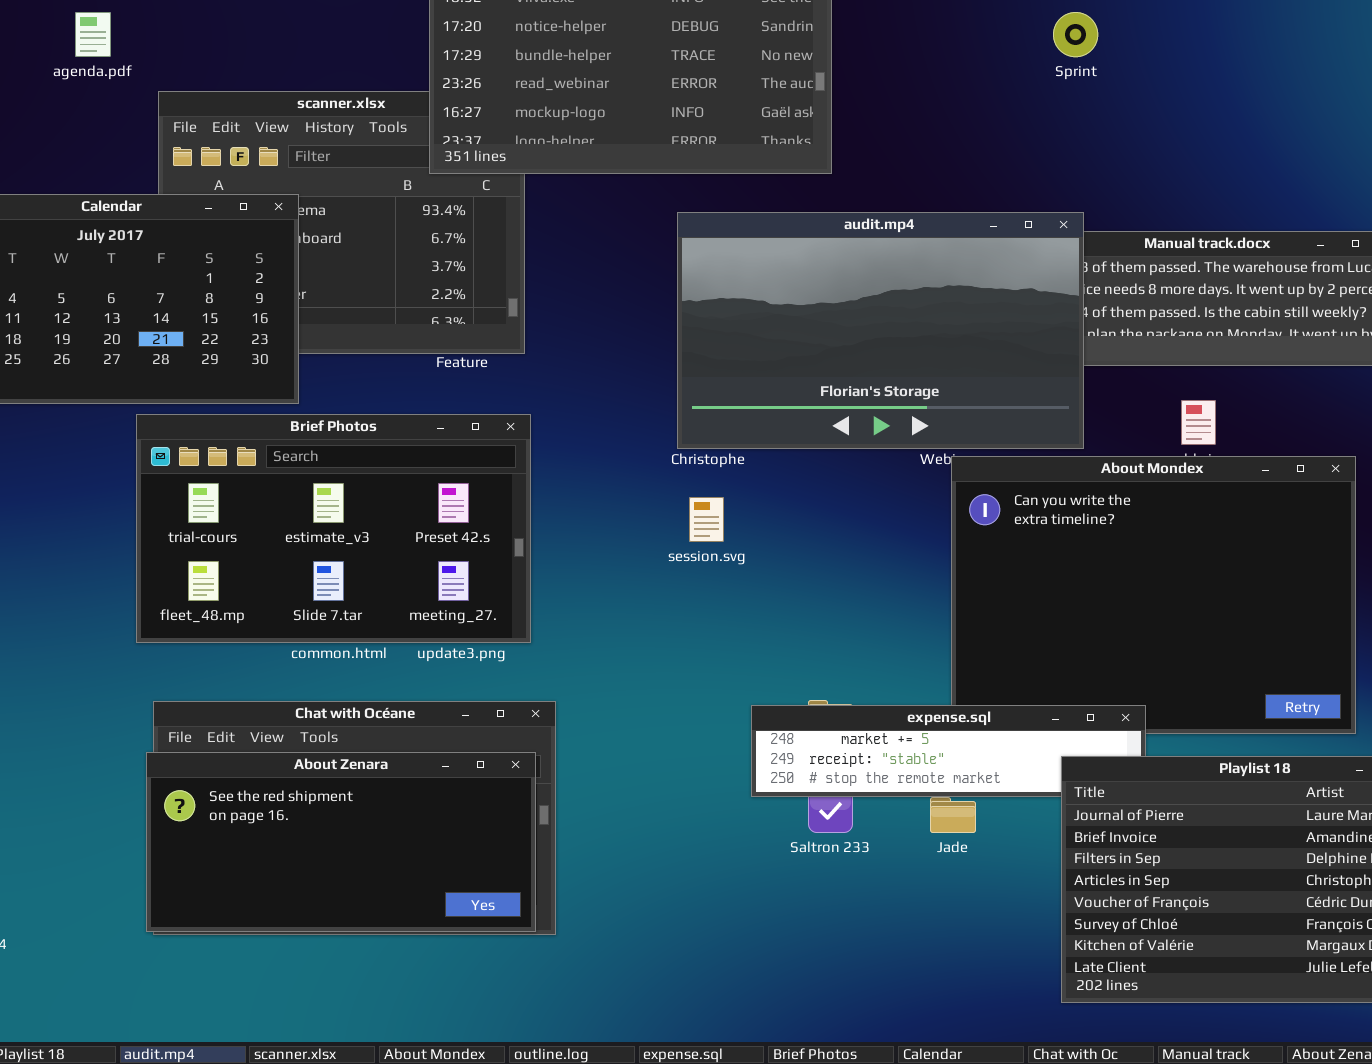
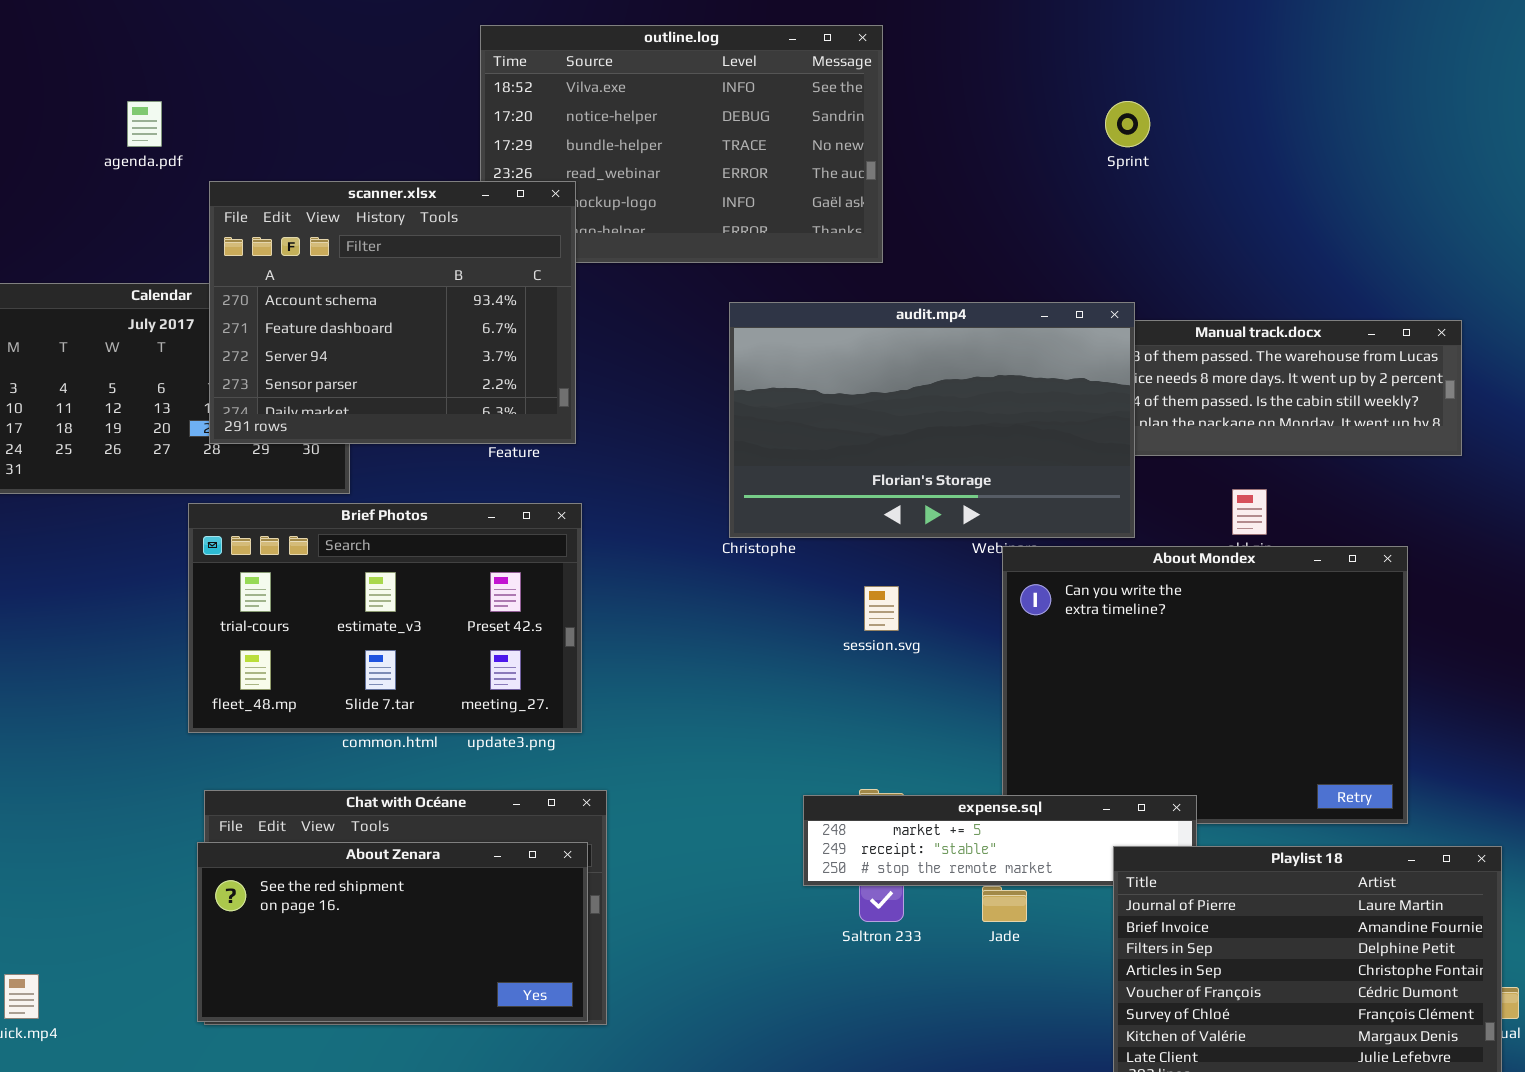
scanner.xlsx: [158,91,525,354] -> [209,181,576,444], raised
session.svg: [689,497,724,542] -> [864,586,899,631], moved

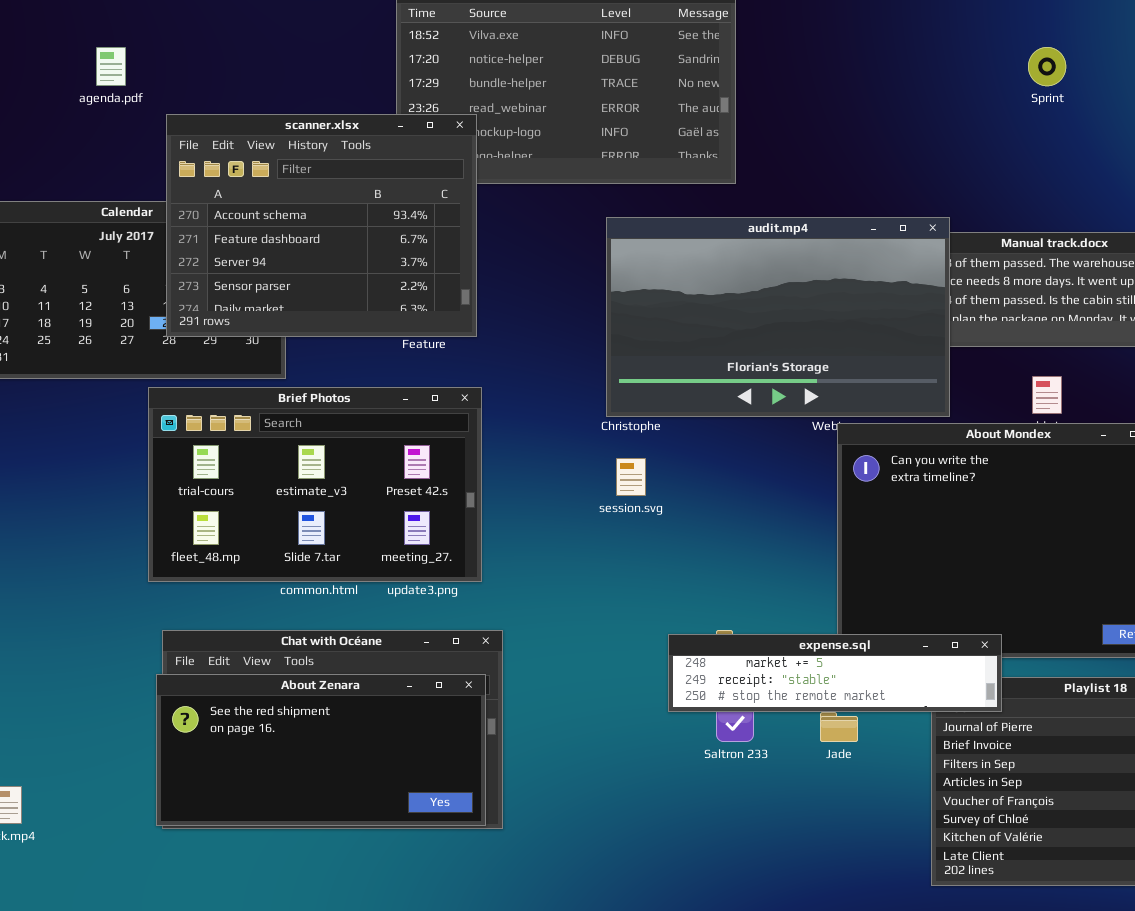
Sprint: [1105,101,1150,147] -> [1028,47,1066,86], moved
session.svg: [864,586,899,631] -> [616,458,646,496], moved
expense.sql: [803,795,1197,886] -> [668,634,1002,712], raised

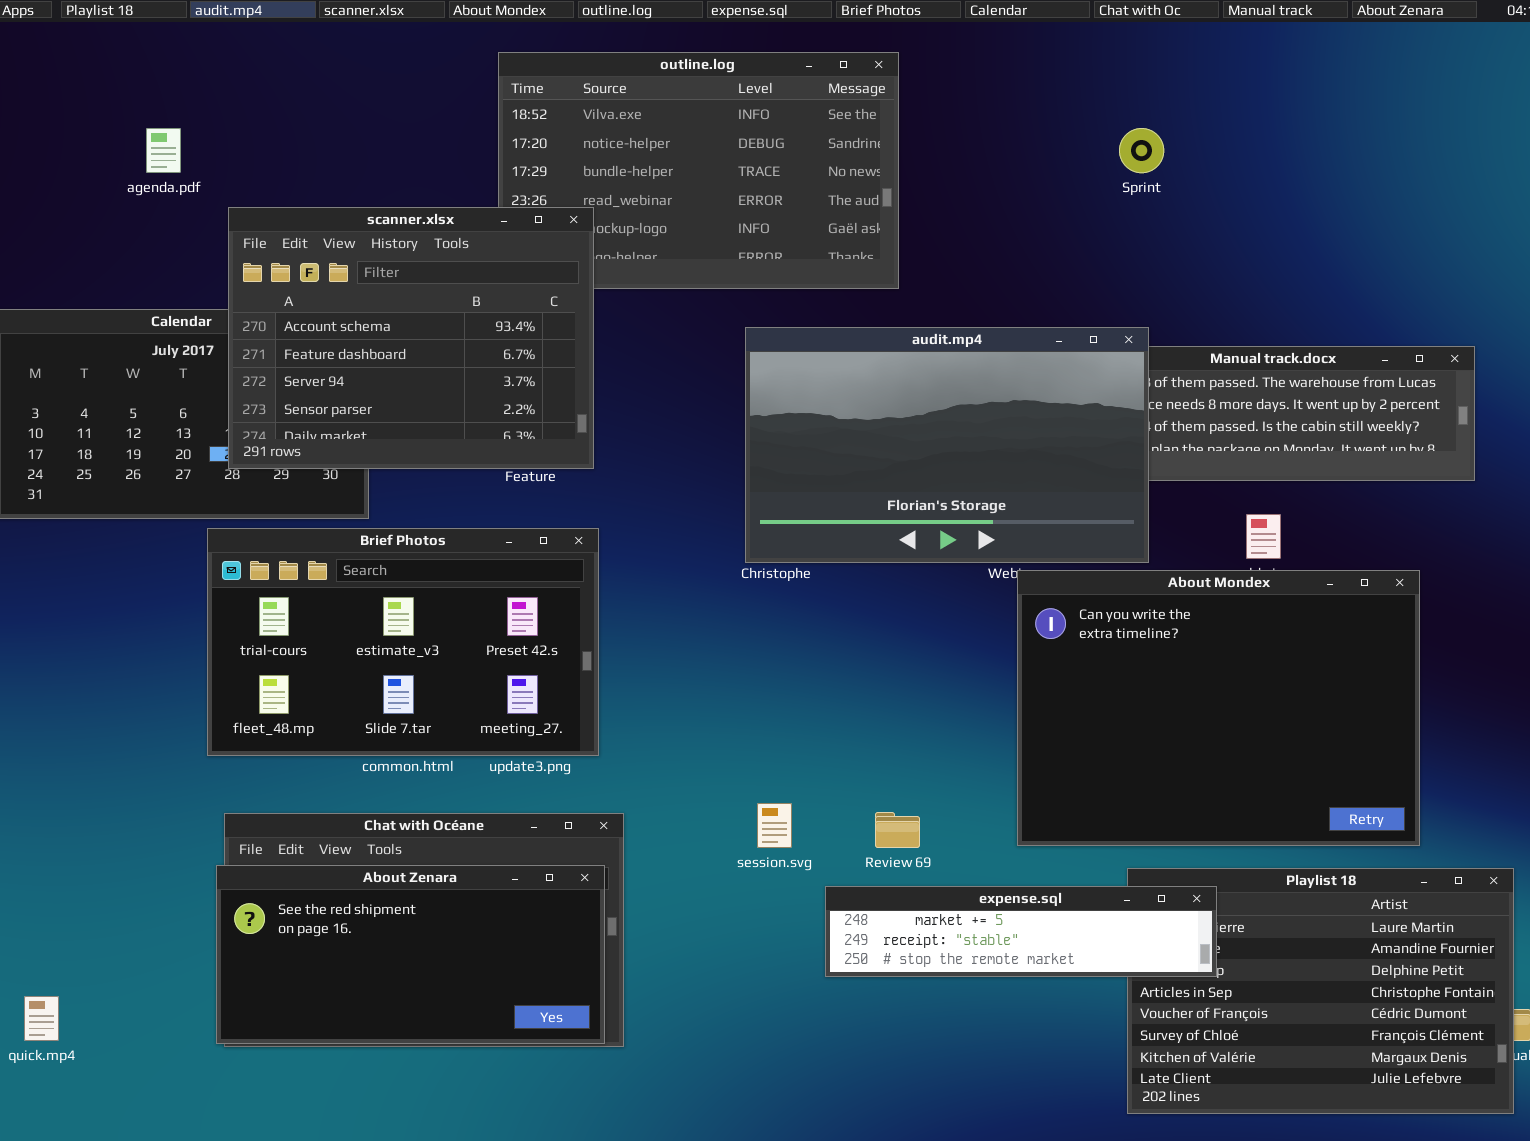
Sprint: [1028,47,1066,86] -> [1119,128,1164,173], moved
session.svg: [616,458,646,496] -> [757,803,792,848], moved
expense.sql: [668,634,1002,712] -> [825,886,1217,977], moved

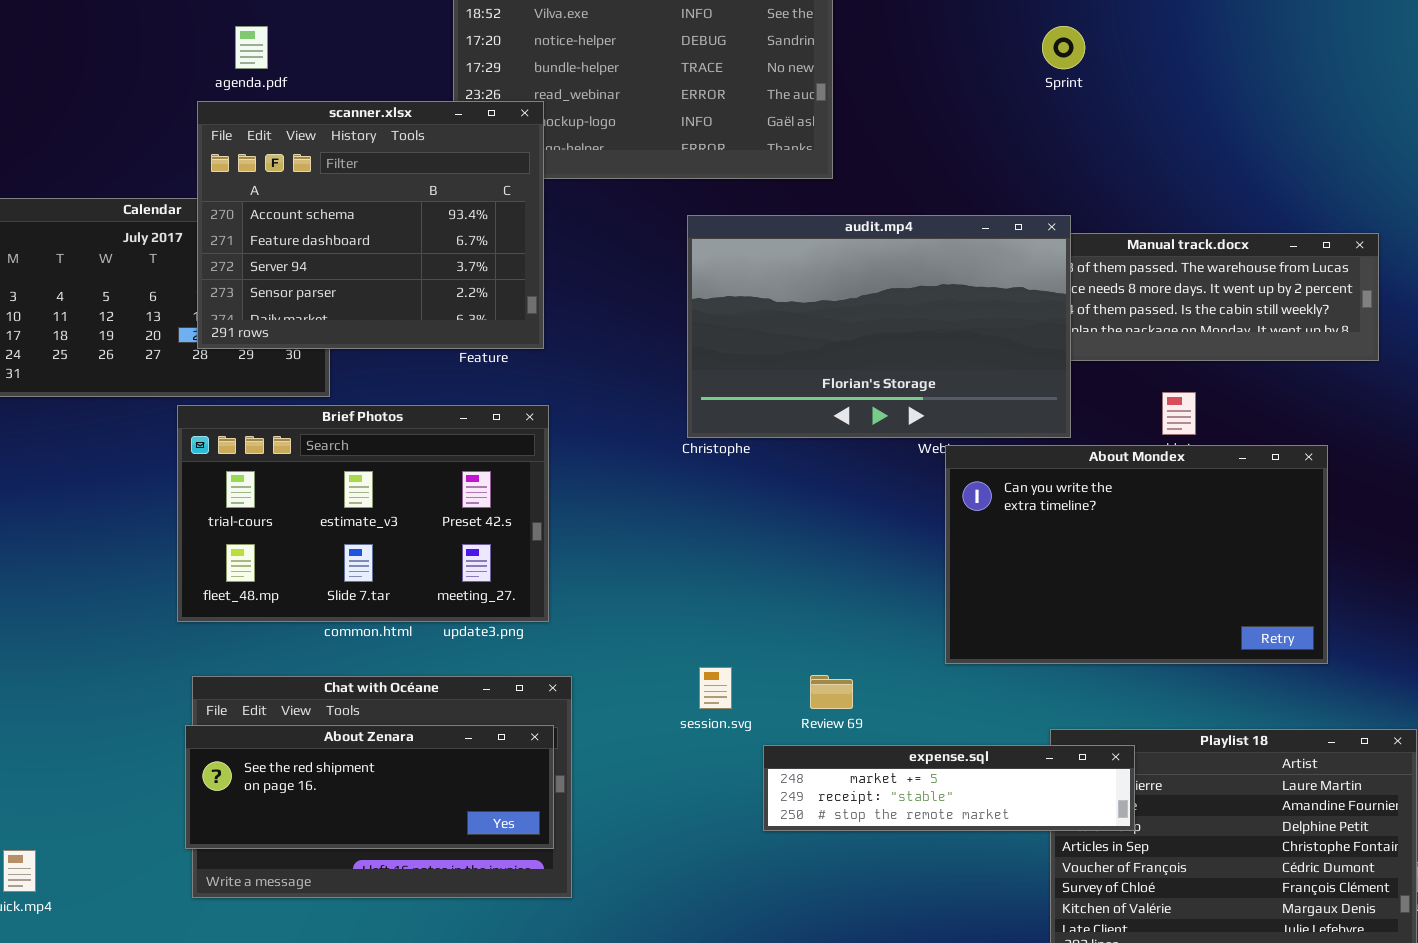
agenda.pdf: [146,128,181,173] -> [235,26,268,69], moved
About Mondex: [1017,570,1420,846] -> [945,445,1328,664], resized
About Zenara: [216,865,605,1044] -> [185,725,554,849], resized

